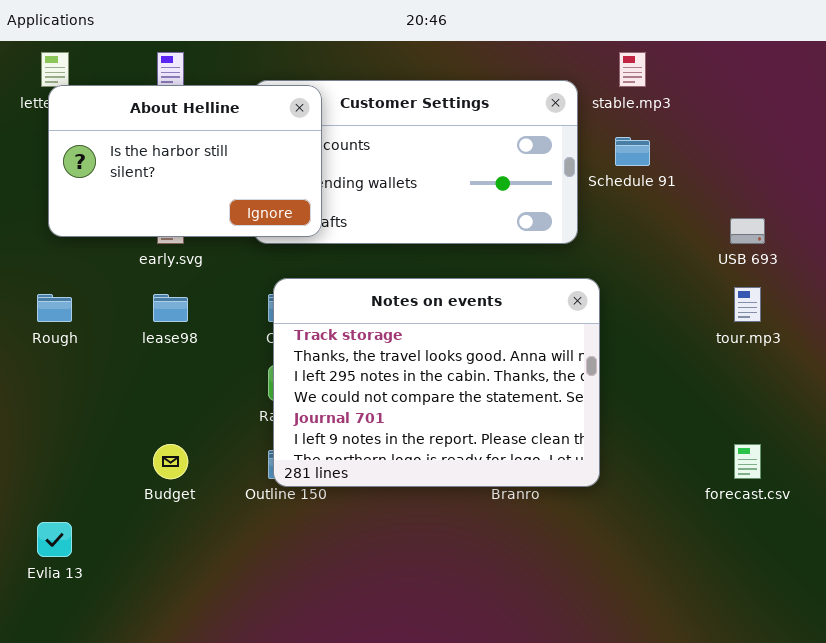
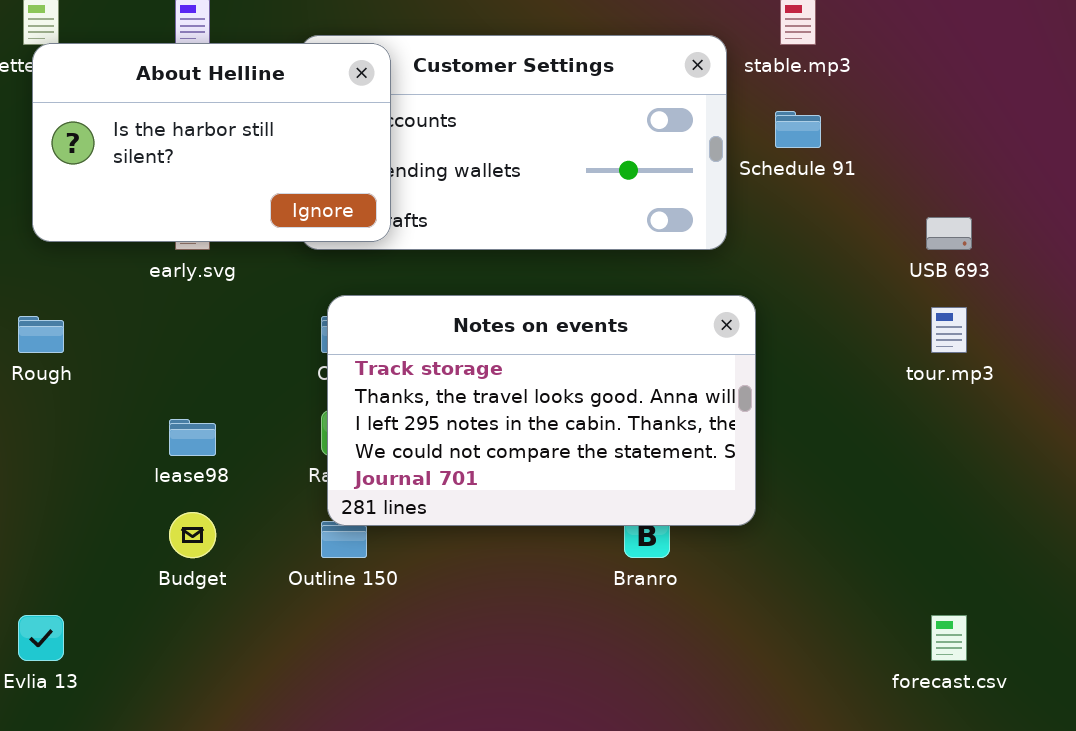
Notes on events: [273,278,600,487] -> [327,295,756,526], resized
lease98: [153,294,188,322] -> [169,419,216,456], moved
forecast.csv: [734,444,761,479] -> [931,615,967,661], moved

